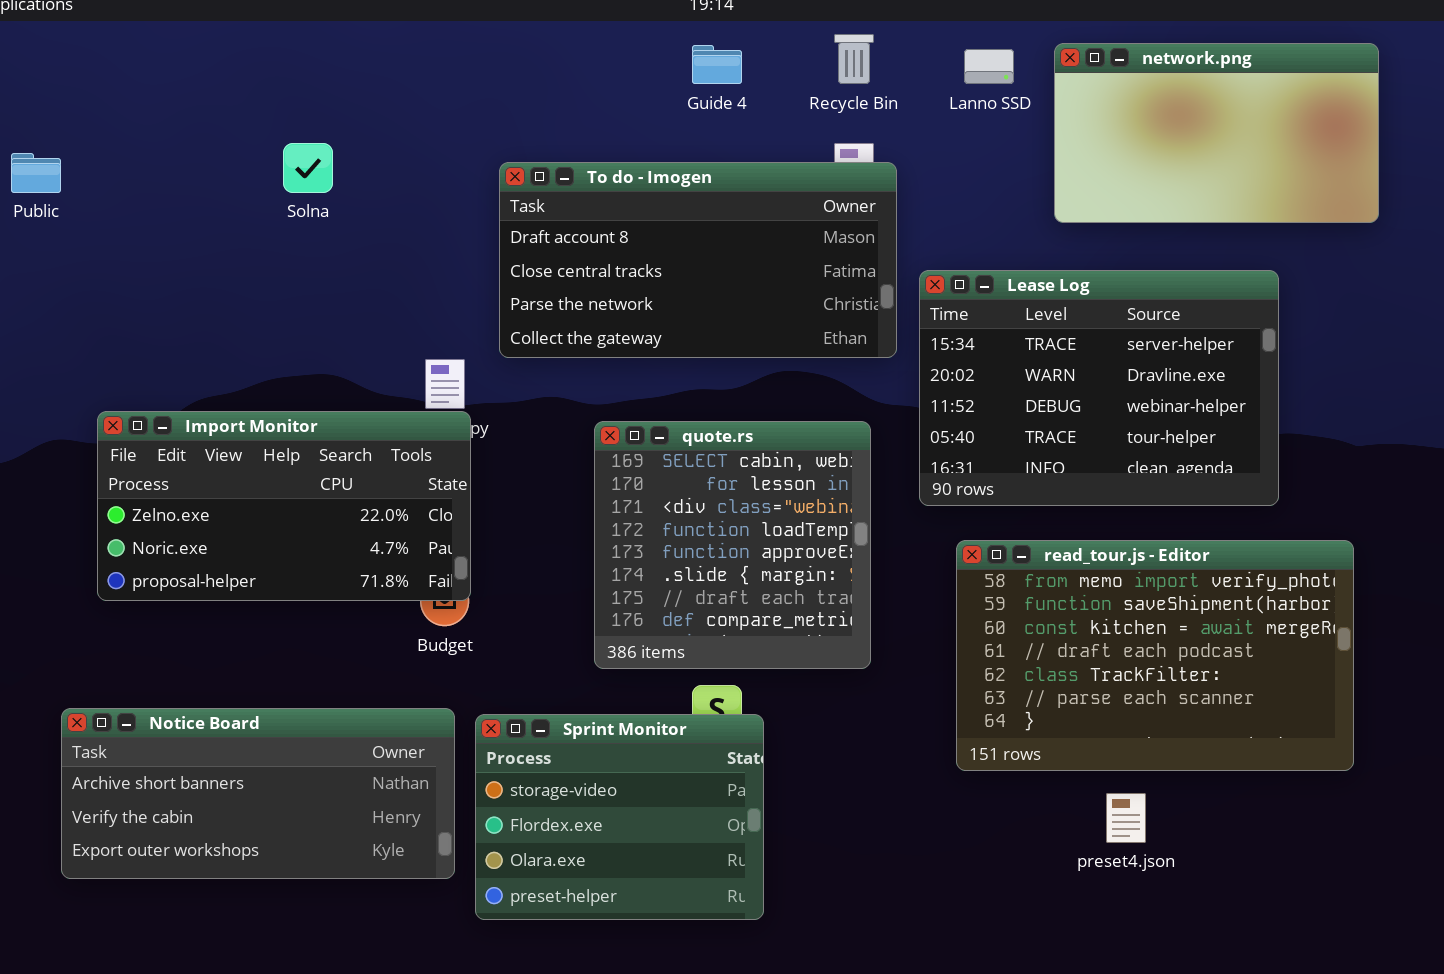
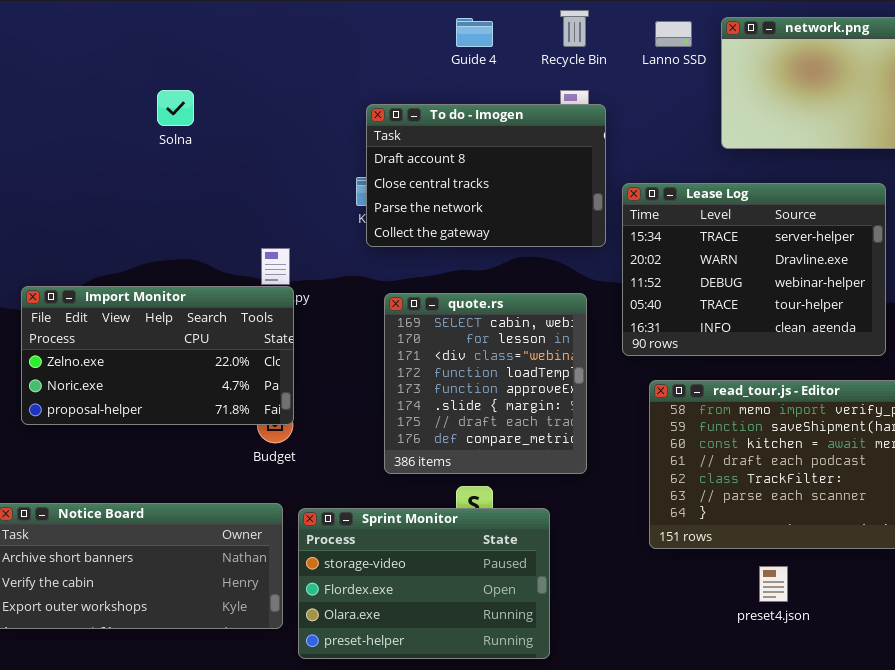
To do - Imogen: [499,162,897,358] -> [366,104,606,247], resized
Sprint Monitor: [475,714,764,920] -> [298,508,550,659], resized

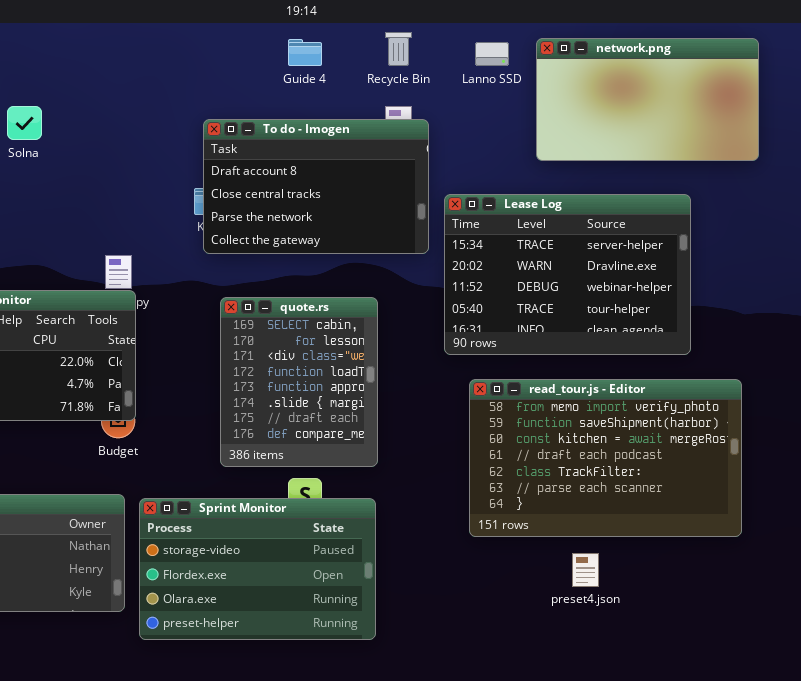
quote.rs: [384,293,587,474] -> [220,297,378,467], resized

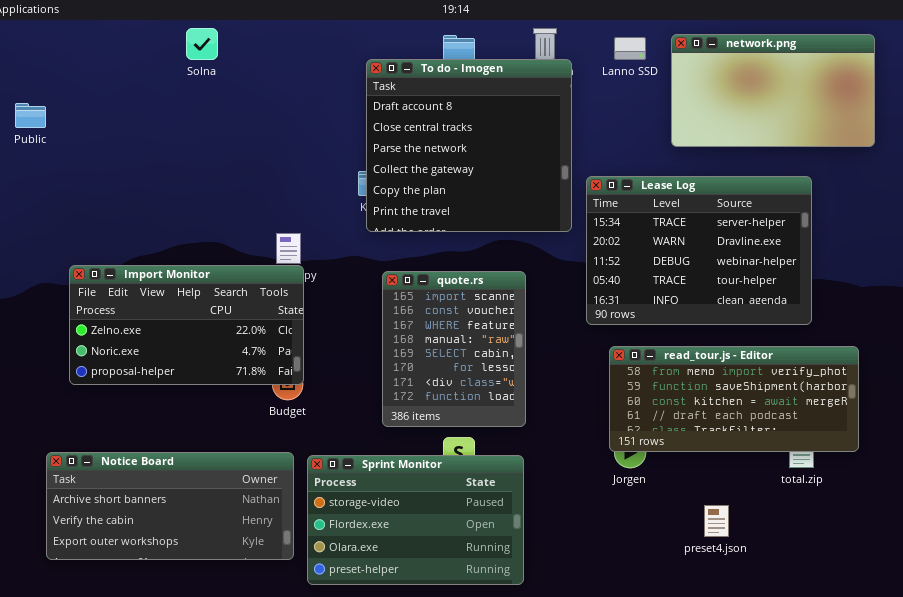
Solna: [7,106,42,140] -> [186,28,218,60], moved
To do - Imogen: [203,119,429,254] -> [366,59,572,232], resized
quote.rs: [220,297,378,467] -> [382,271,526,427], scrolled up 4 rows
read_tour.js - Editor: [469,379,742,537] -> [609,346,859,452], resized

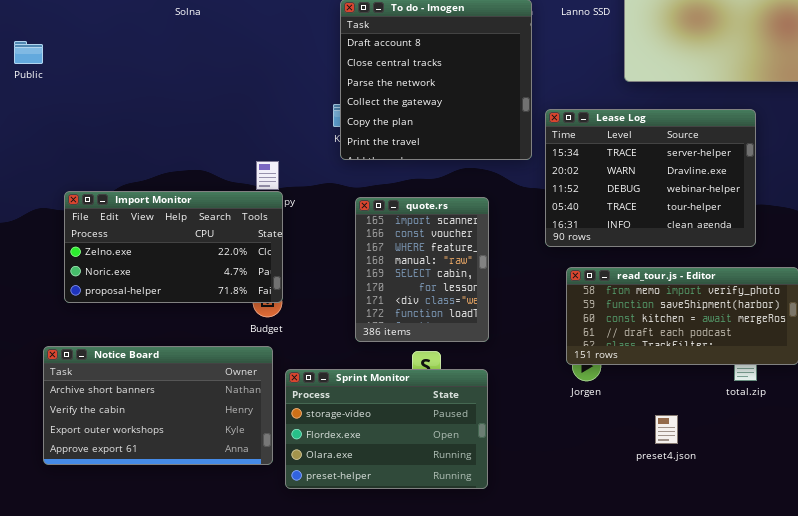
Notice Board: [46,452,294,560] -> [43,346,273,465], resized

